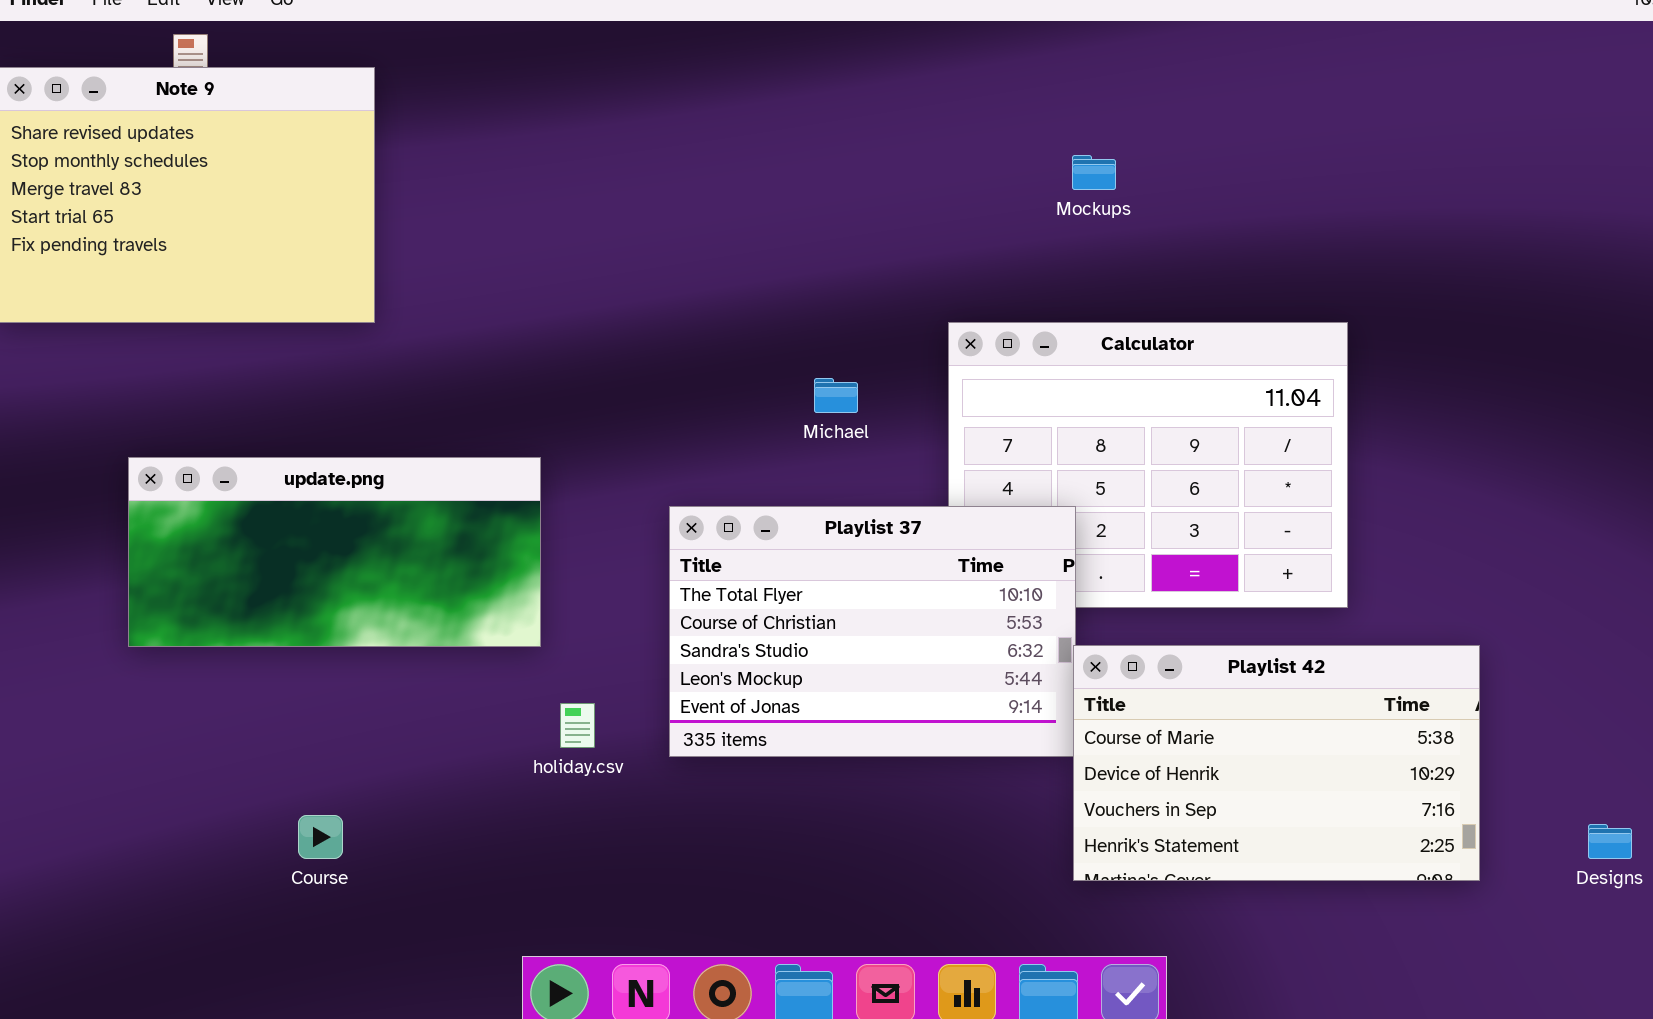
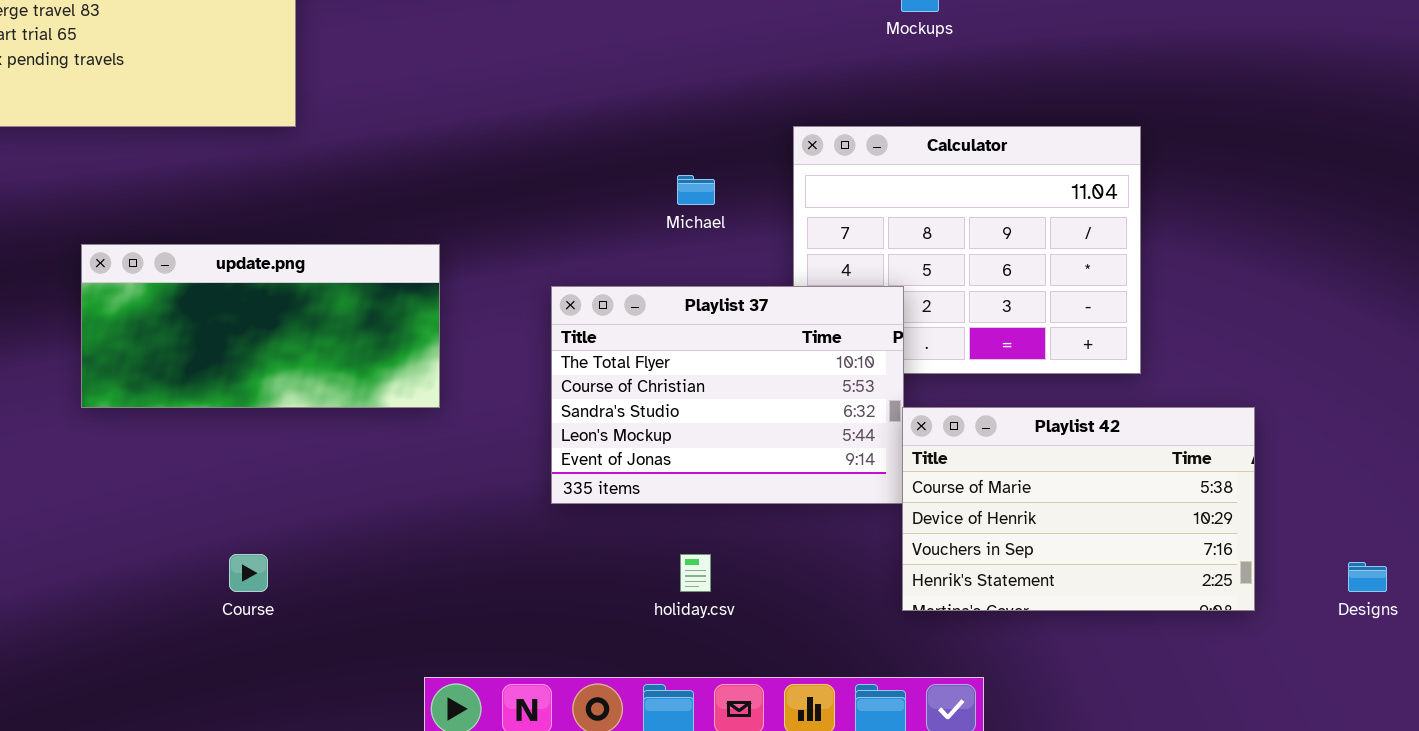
holiday.csv: [560,703,595,748] -> [680,554,711,592], moved

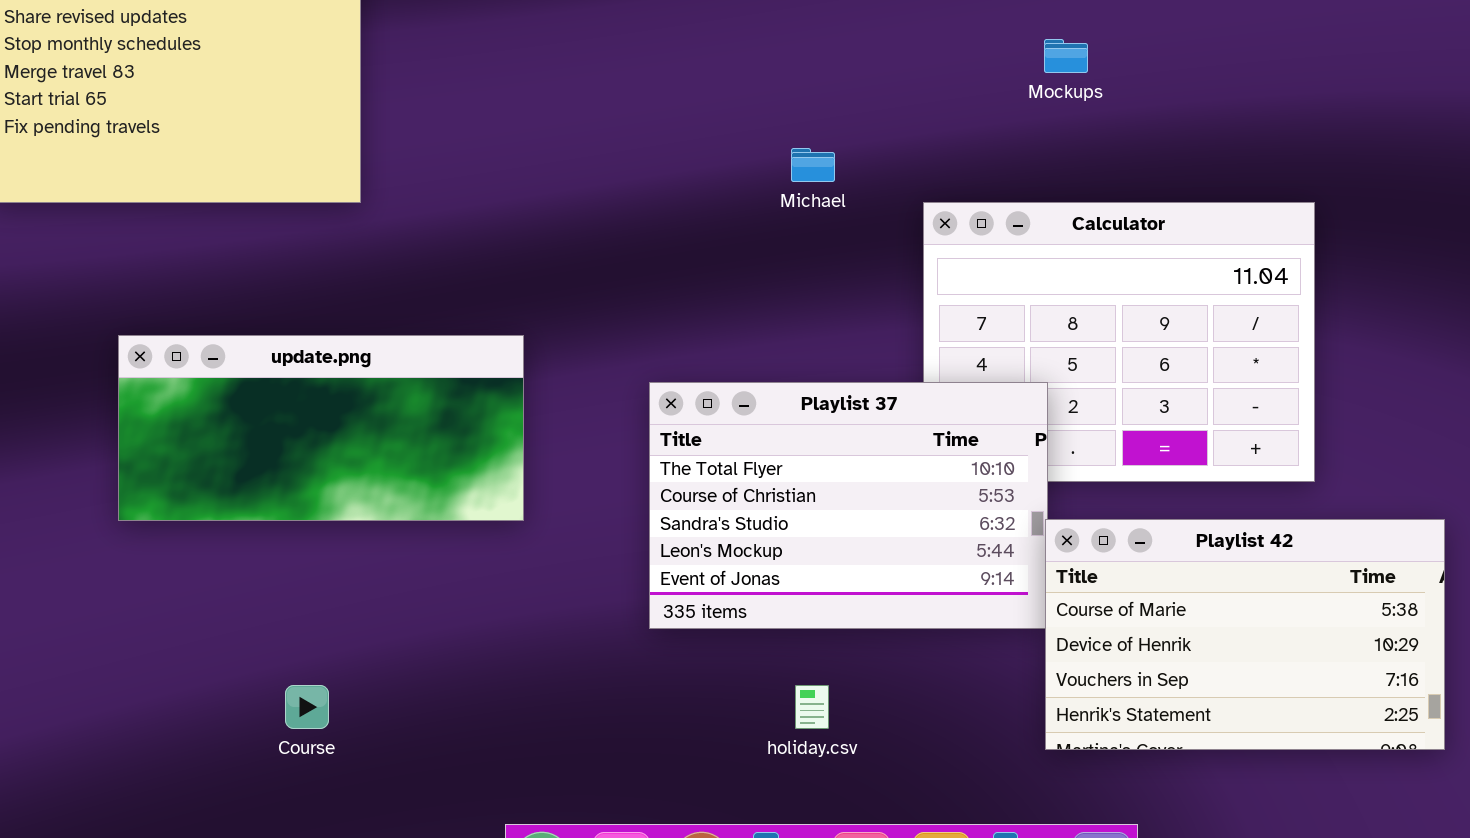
Michael: [677,175,715,205] -> [791,148,835,182], moved

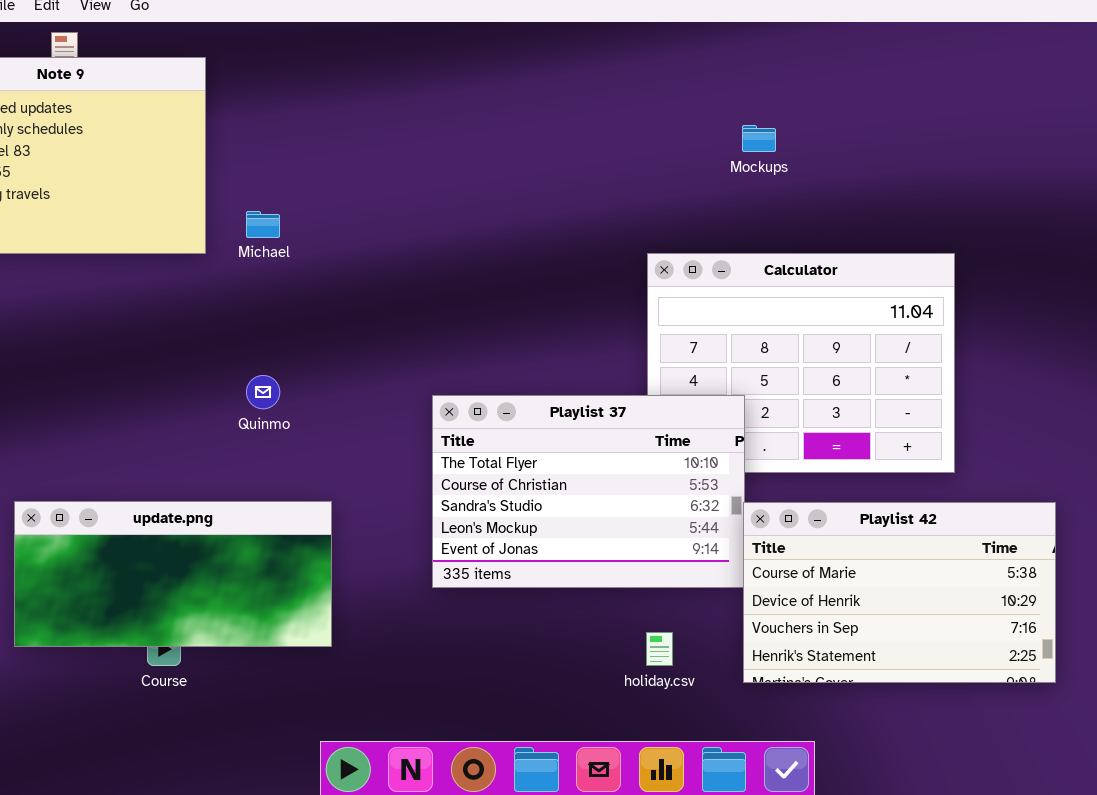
Michael: [791,148,835,182] -> [246,211,280,238], moved
update.png: [118,335,524,521] -> [14,501,332,647], moved
holiday.csv: [795,685,829,729] -> [646,632,673,666], moved

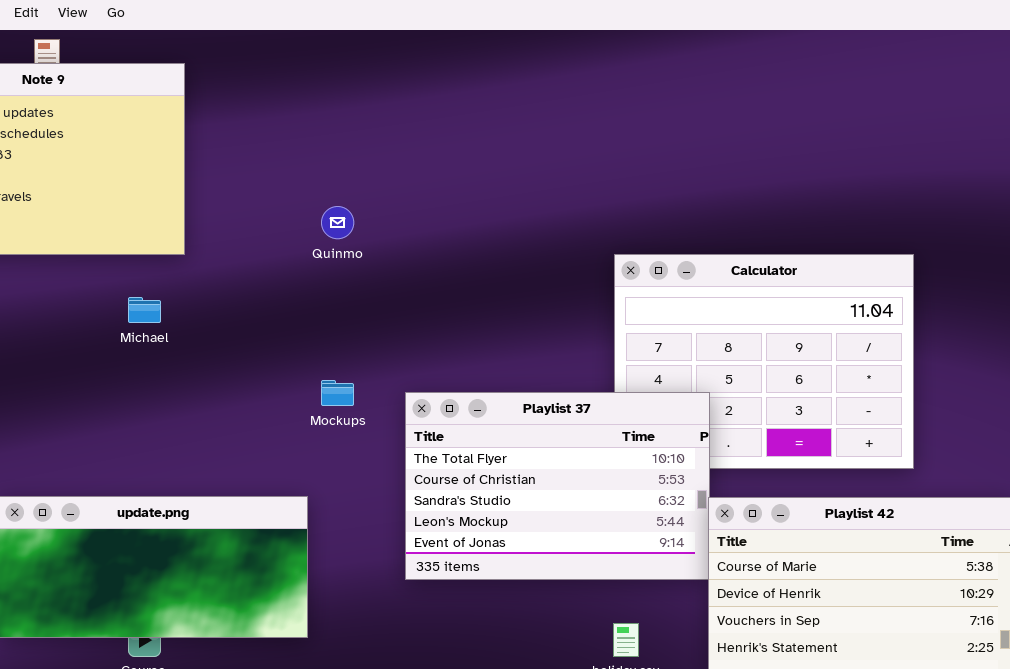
Mockups: [742,125,776,152] -> [321,380,354,406], moved
Michael: [246,211,280,238] -> [128,297,161,323], moved
Quinmo: [246,375,280,409] -> [321,206,354,239], moved

